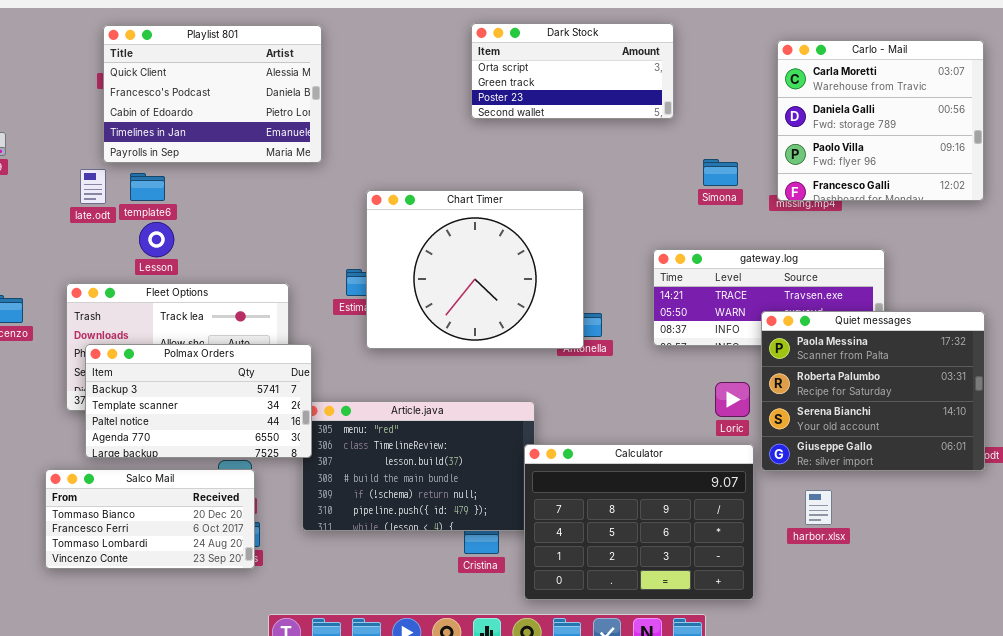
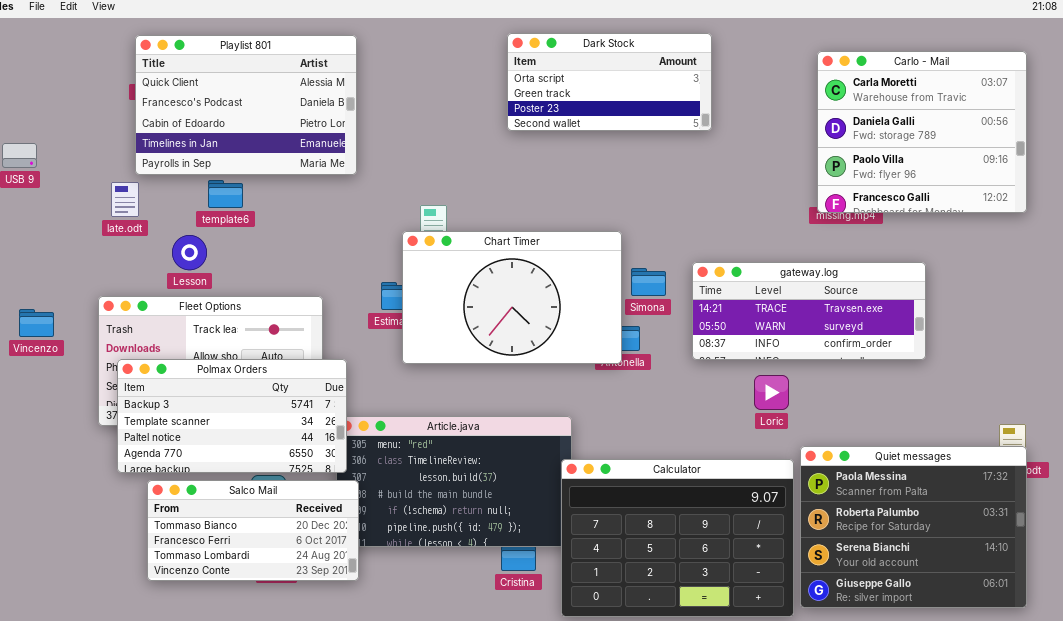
Simona: [703,159,738,186] -> [631,268,666,296], moved
template6: [130,173,165,201] -> [208,180,243,208], moved
Chart Timer: [366,190,584,349] -> [402,231,622,364], resized
Quiet messages: [761,311,985,471] -> [800,446,1027,608], moved
Loric: [715,382,750,417] -> [754,375,789,410], moved
Salco Mail: [45,469,255,569] -> [147,480,359,581], moved

